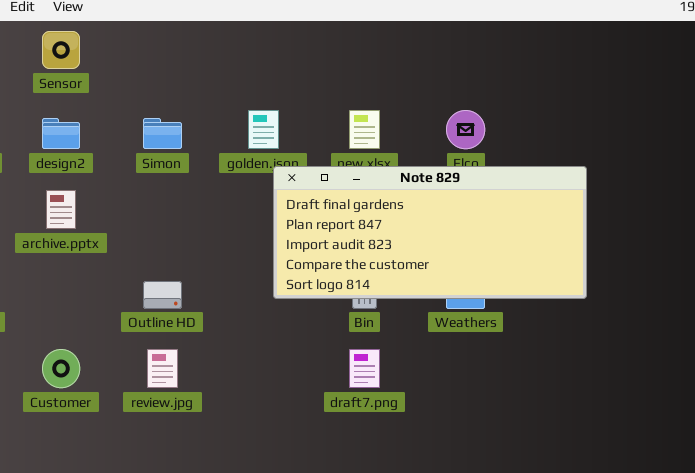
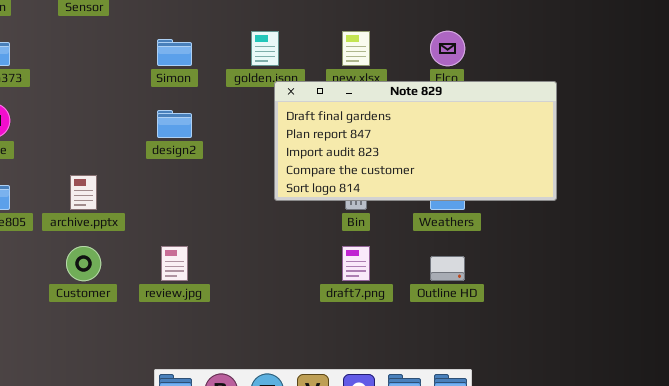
design2: [42,118,80,149] -> [157,110,192,138], moved
archive.pptx: [46,190,76,229] -> [70,175,97,210], moved
Outline HD: [143,281,182,309] -> [430,256,465,281], moved

